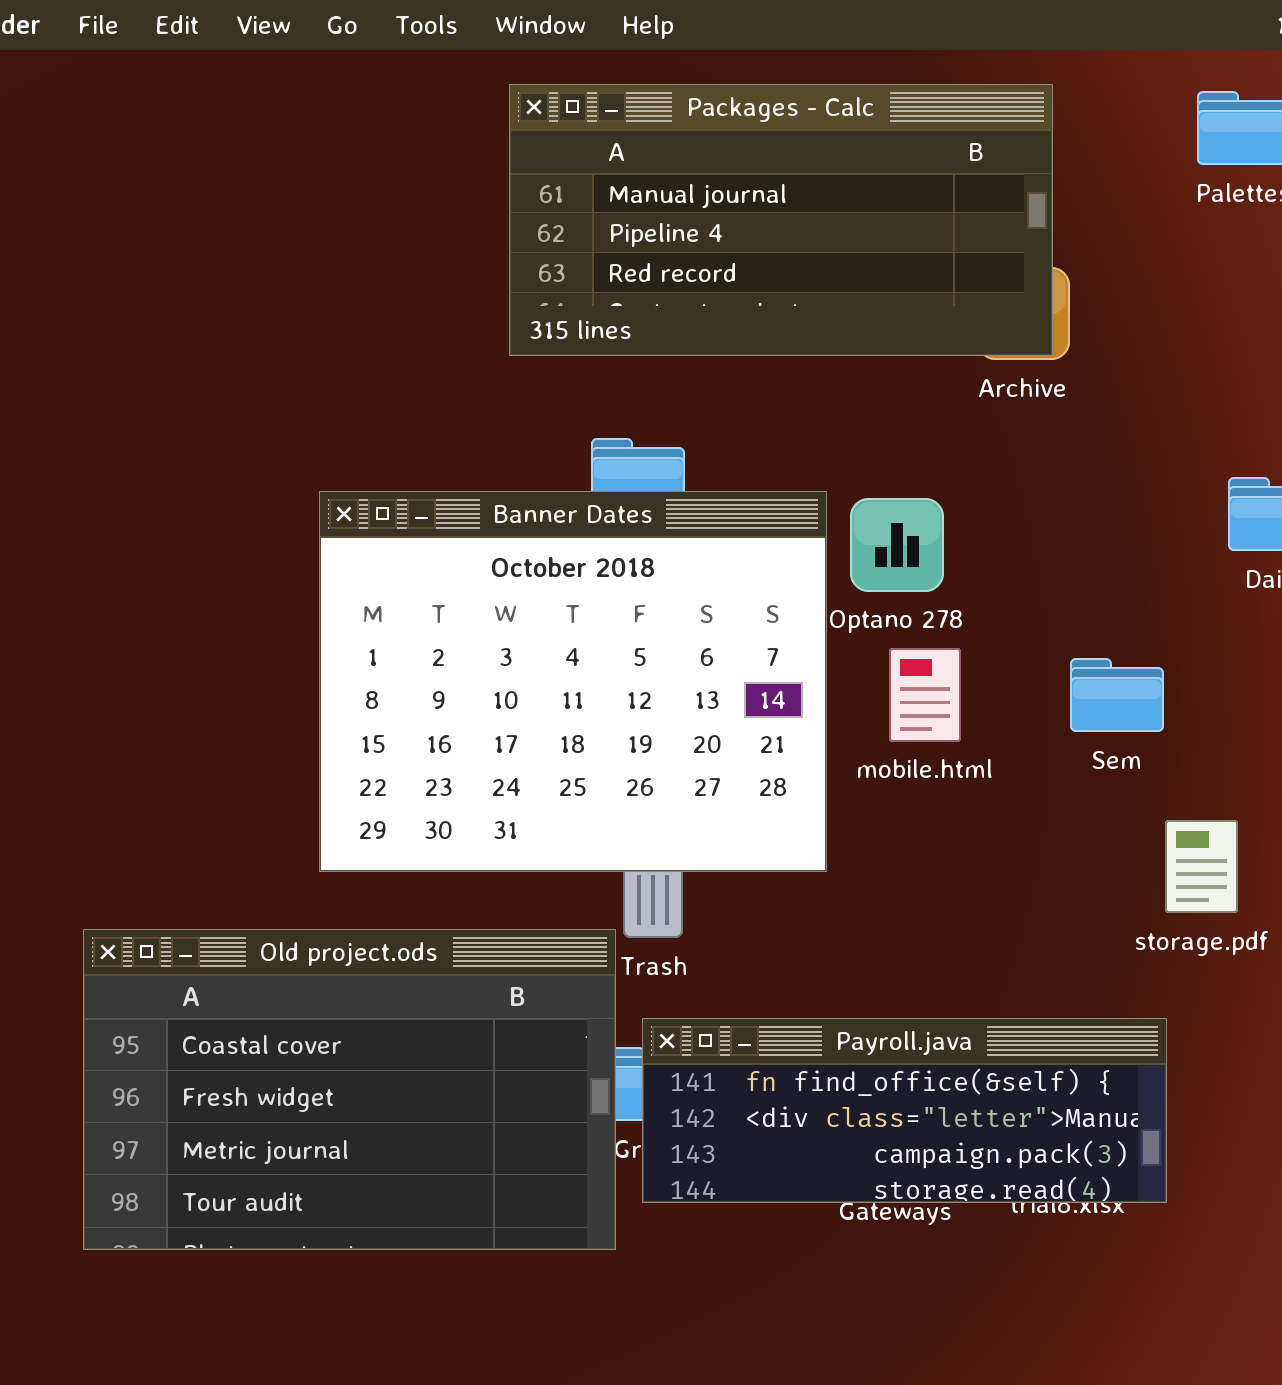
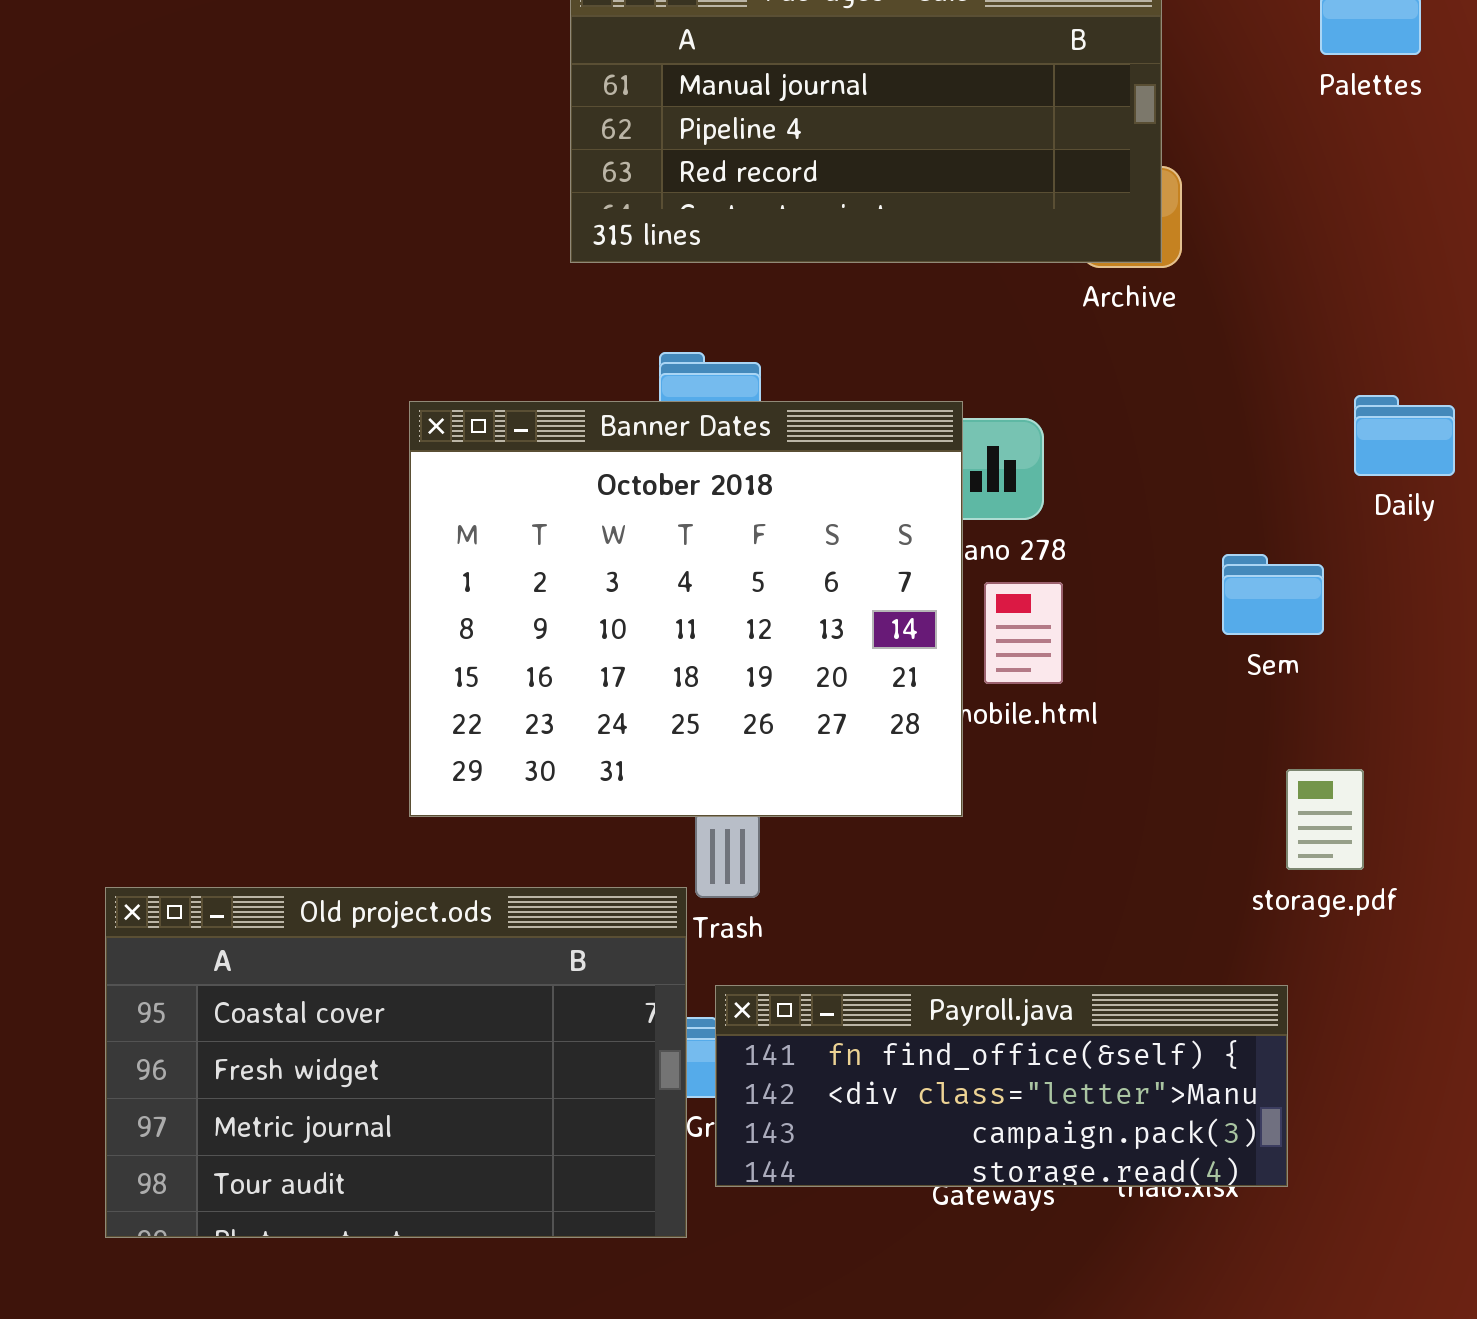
Banner Dates: [319,491,827,872] -> [409,401,963,817], moved
Sem: [1070,658,1164,732] -> [1222,554,1324,635], moved

